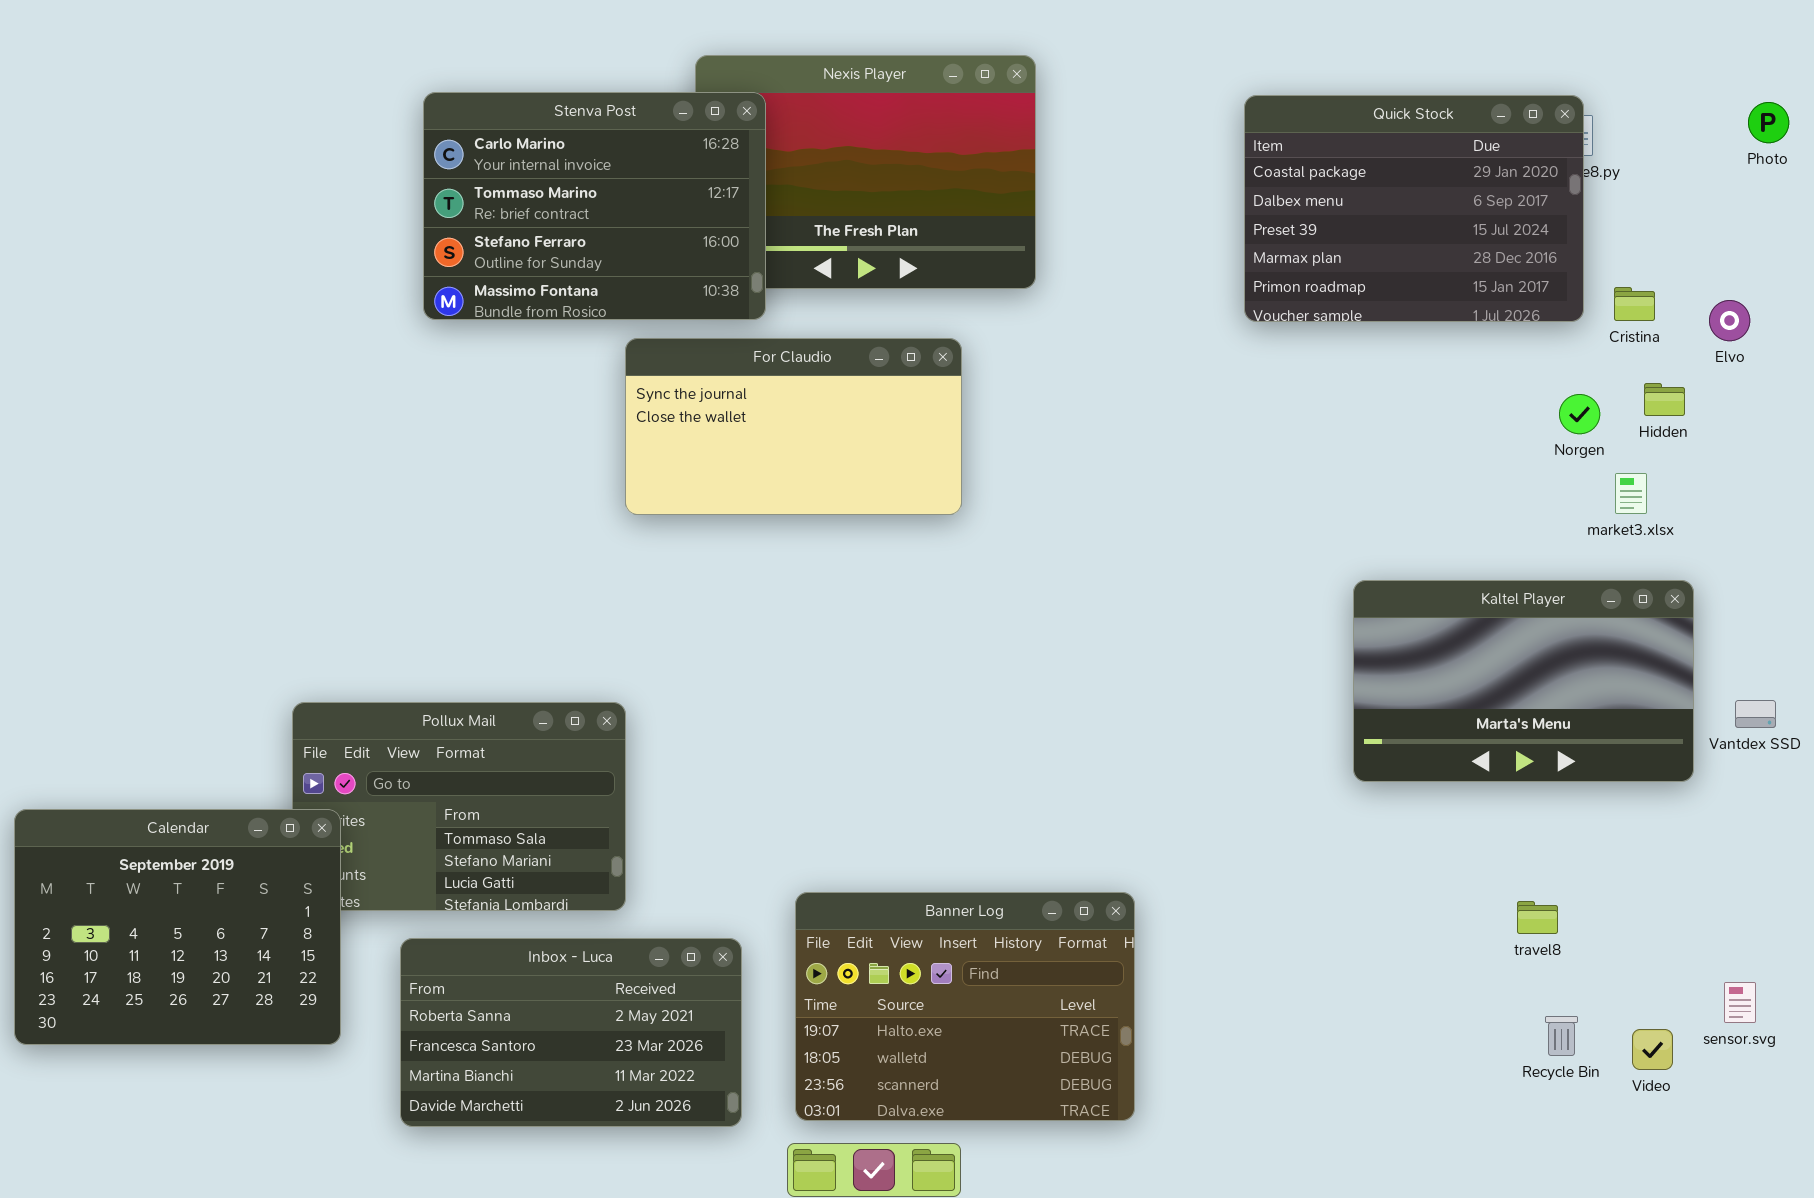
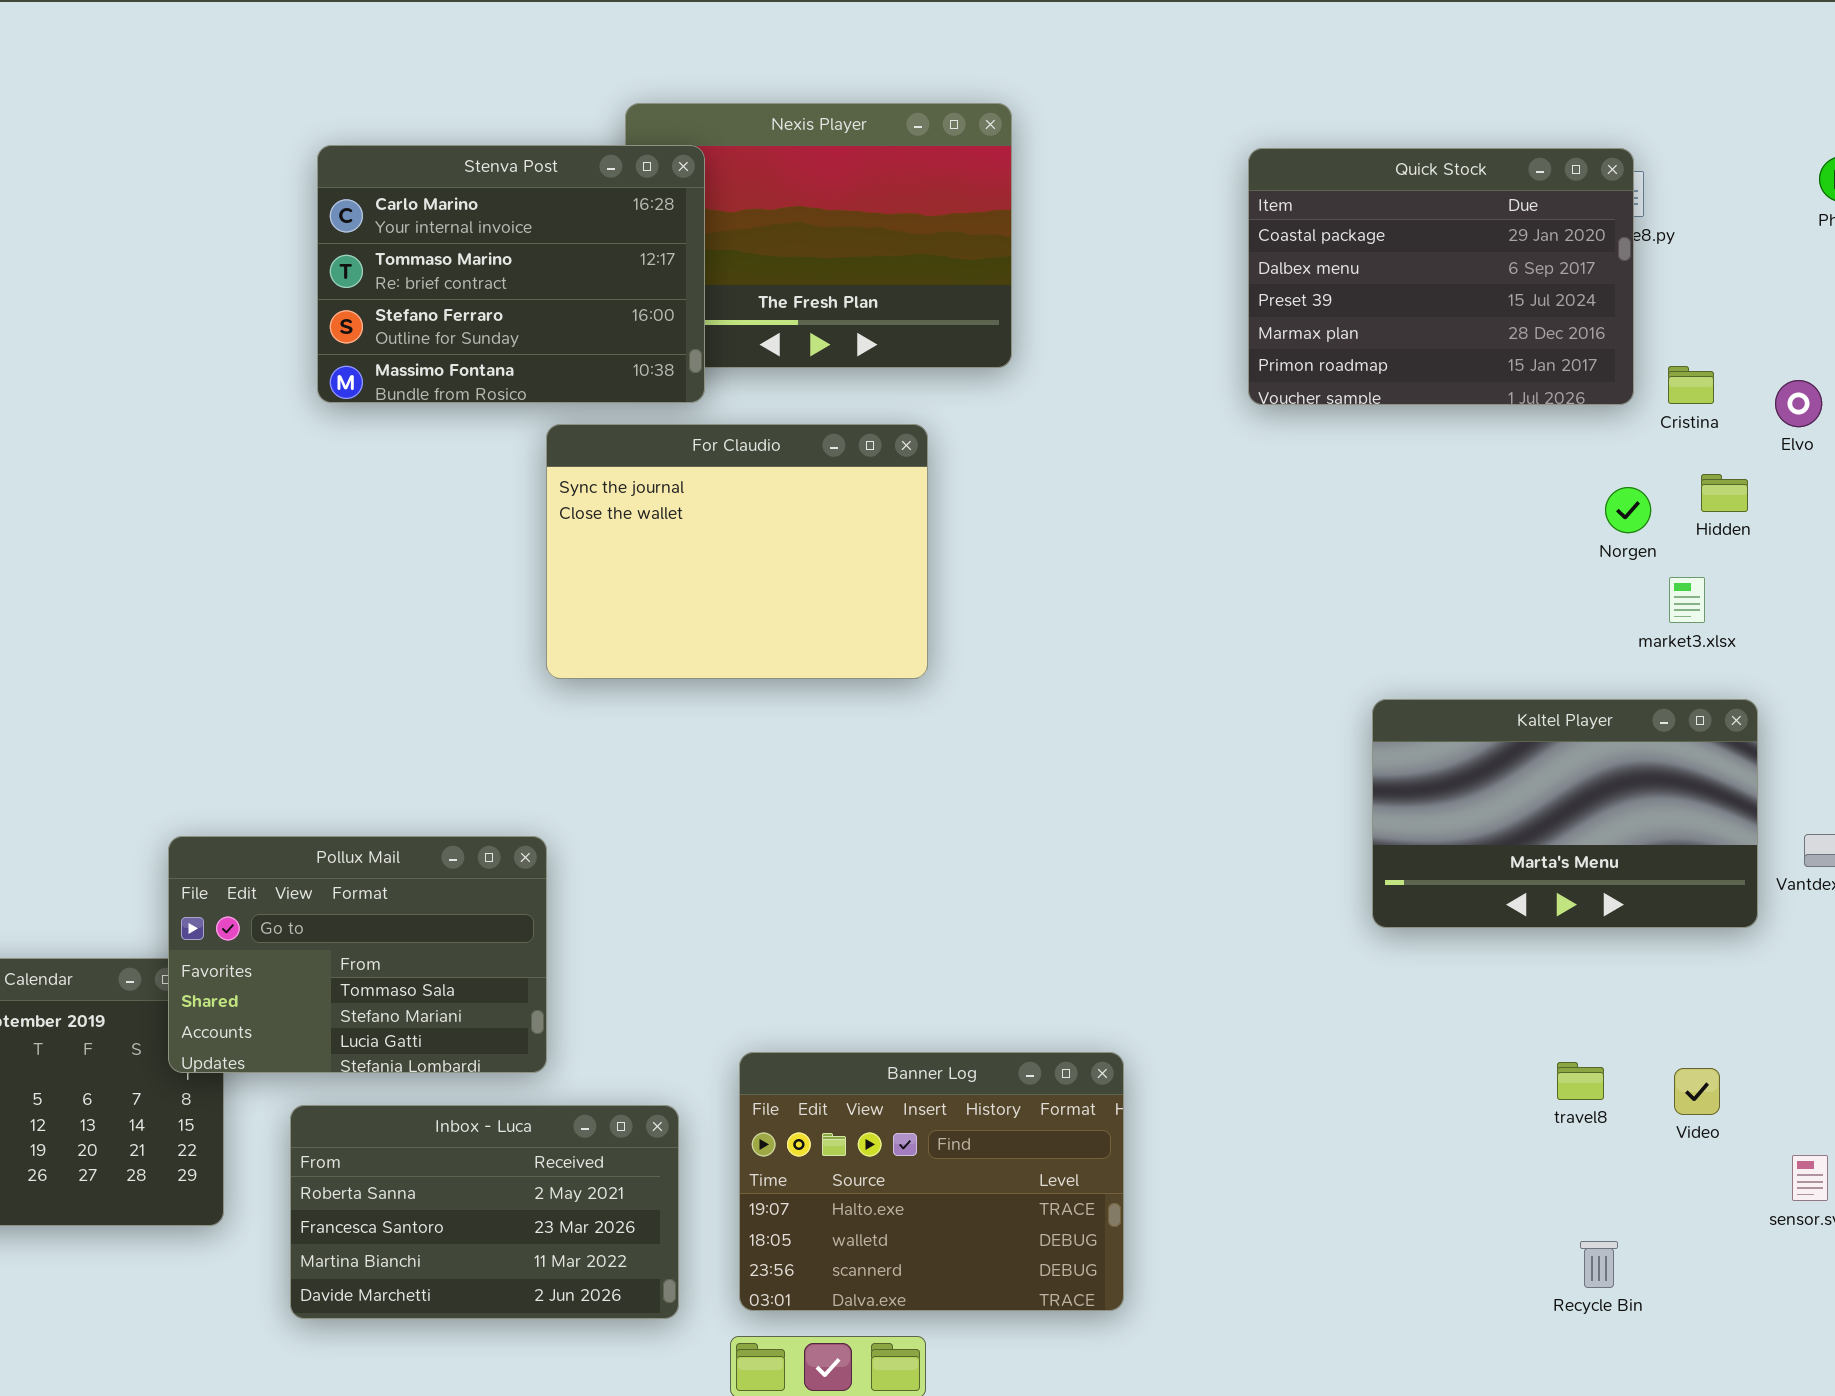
For Claudio: [625,338,962,515] -> [546,424,928,679], resized
Pollux Mail: [292,702,626,911] -> [168,836,547,1073], raised
Recycle Bin: [1545,1016,1578,1056] -> [1580,1241,1618,1288], moved
Video: [1632,1029,1673,1070] -> [1674,1068,1720,1115], moved

